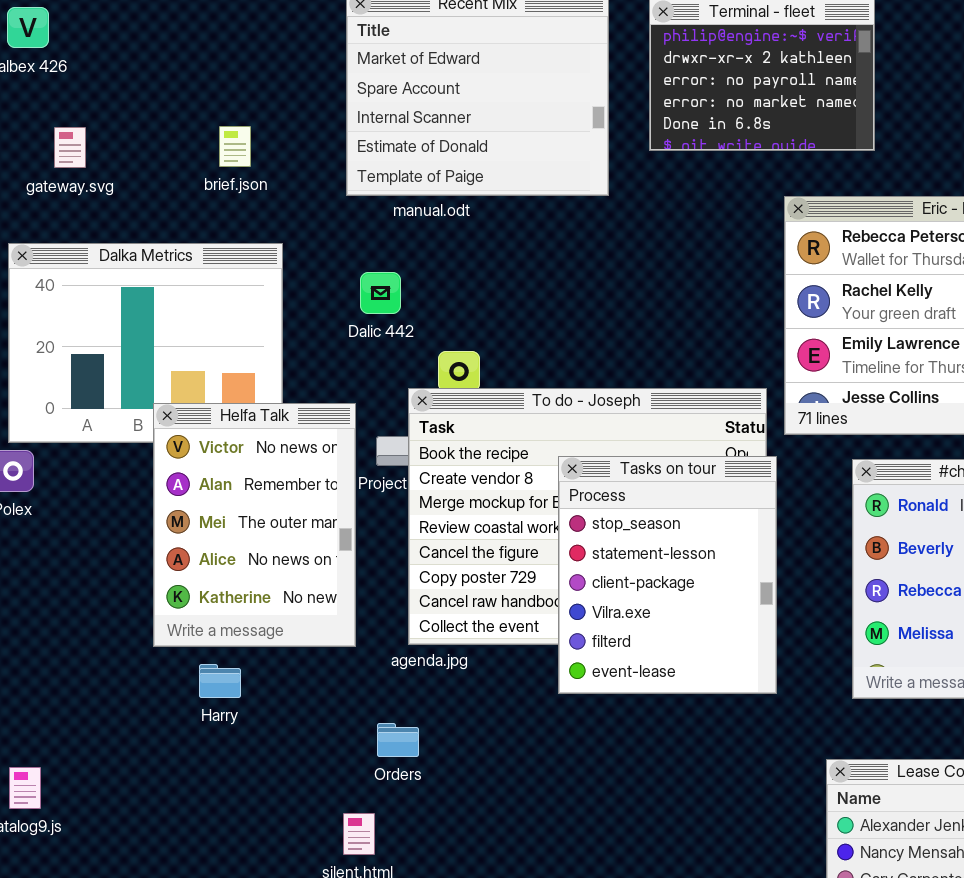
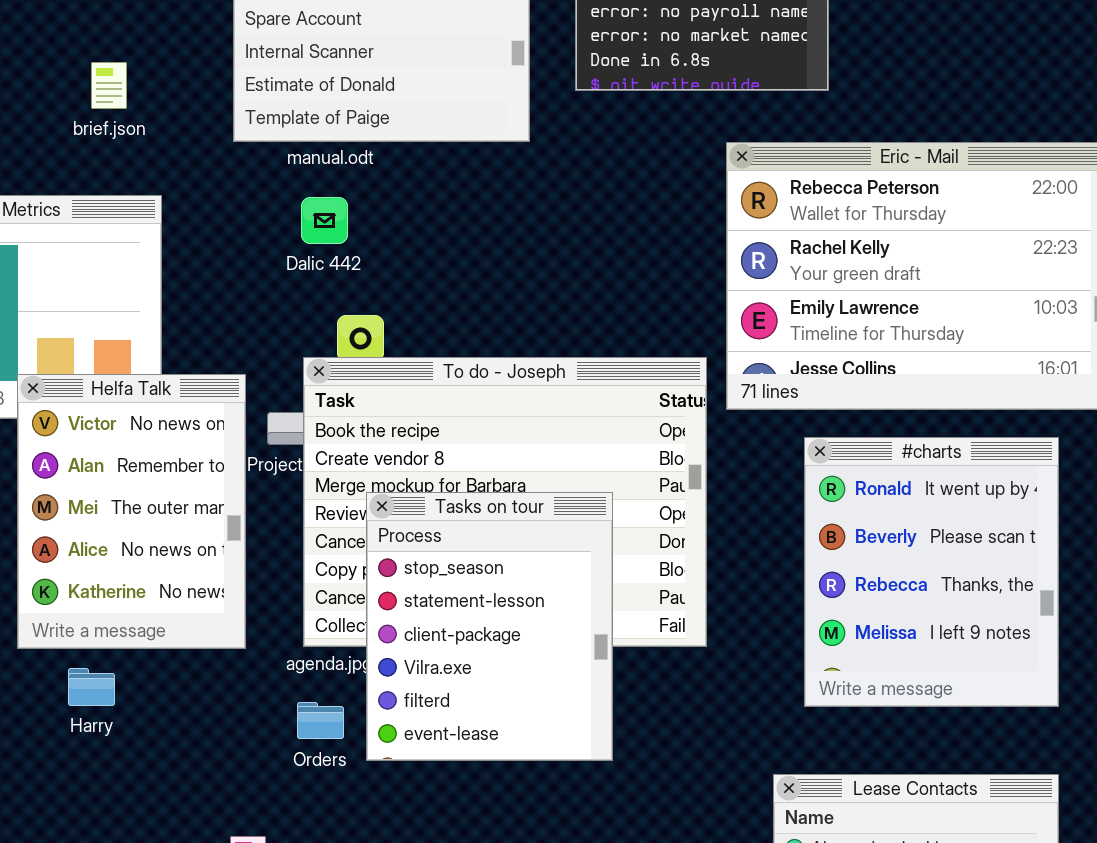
Dalic 442: [360,272,401,314] -> [301,197,348,244], moved
Tasks on tour: [558,456,777,694] -> [366,492,613,761], moved
Orders: [377,723,419,757] -> [297,702,344,739], moved

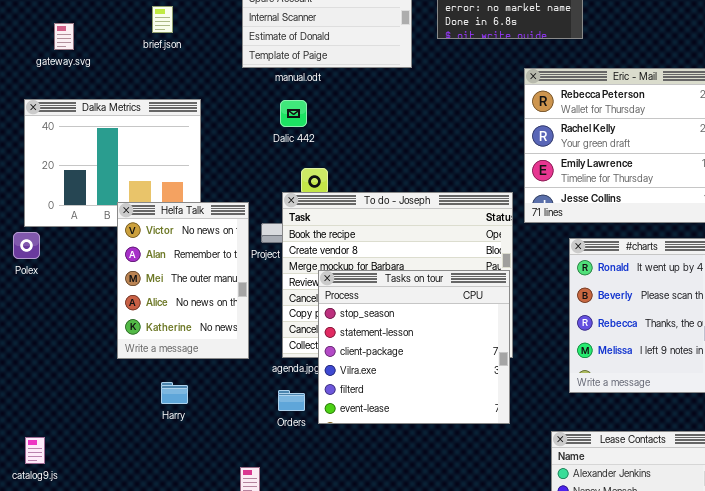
brief.json: [91,62,127,109] -> [152,6,173,33], moved
Tasks on tour: [366,492,613,761] -> [318,270,510,424], resized
Harry: [68,668,115,706] -> [161,382,188,404], moved

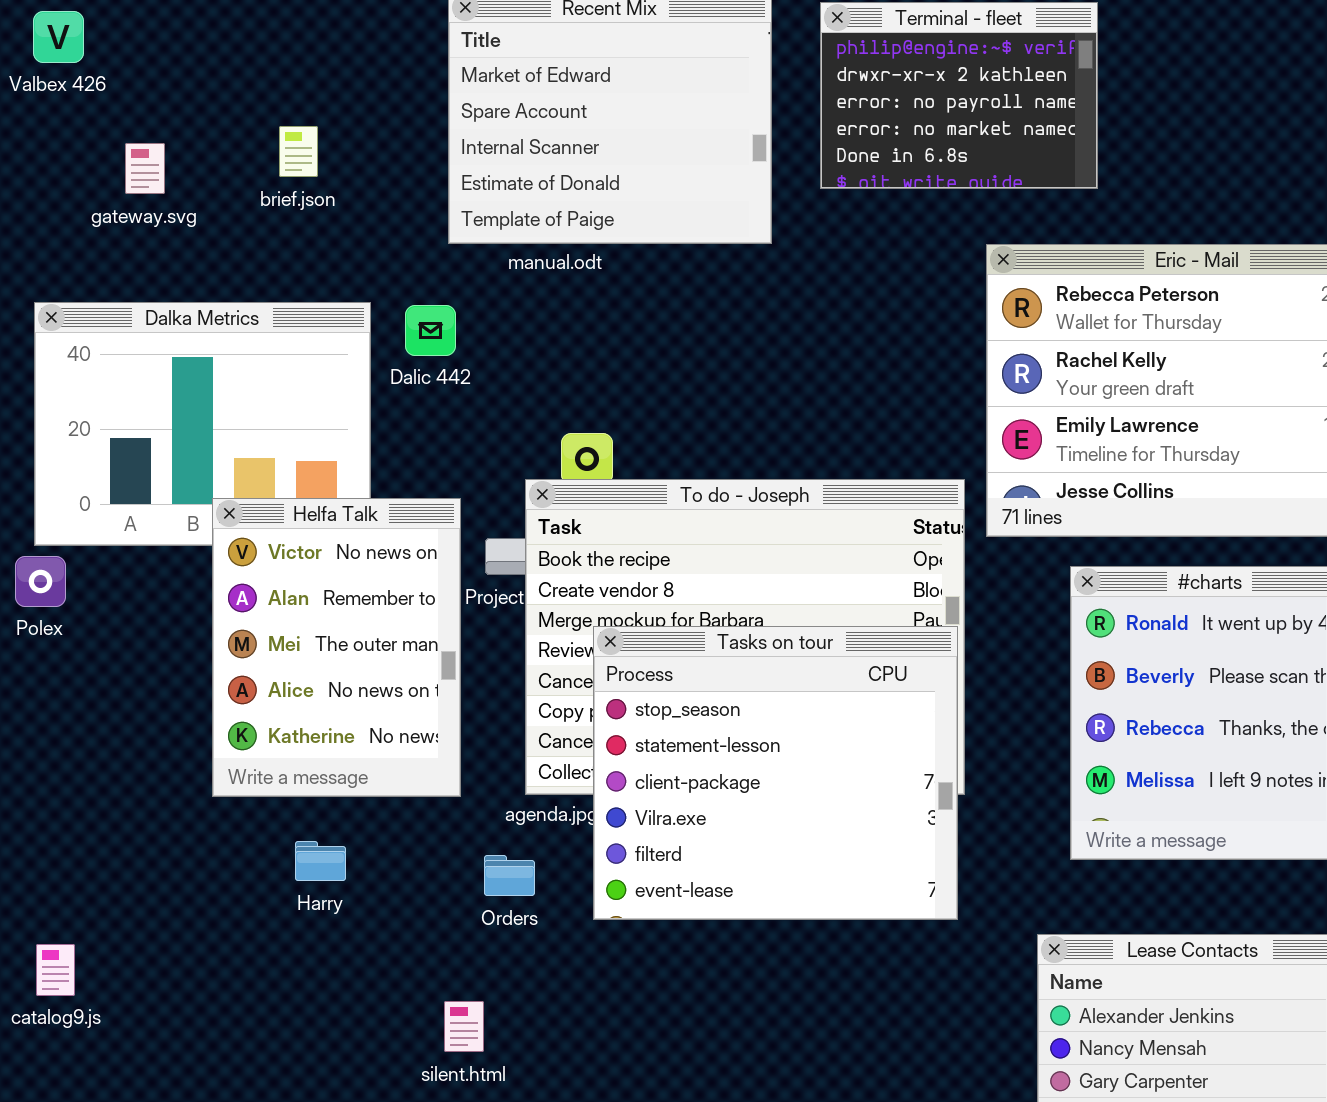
gateway.svg: [54,23,74,50] -> [125,143,165,194], moved
Dalic 442: [280,100,307,127] -> [405,305,456,356], moved
Orders: [278,390,305,411] -> [484,855,535,896], moved

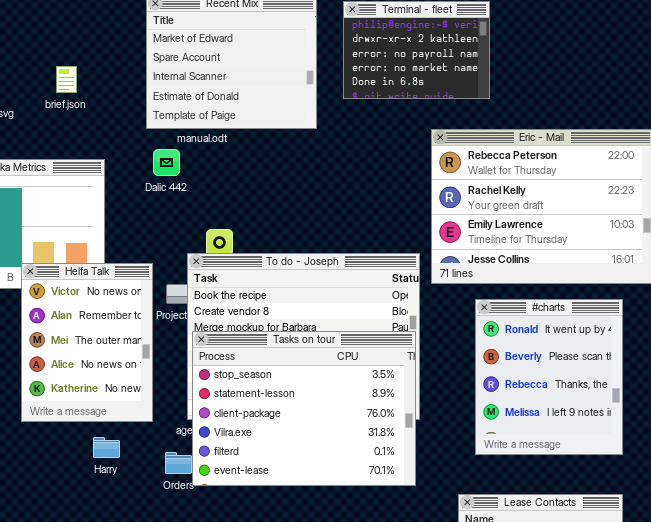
Dalic 442: [405,305,456,356] -> [153,149,180,176], moved
Tasks on tour: [593,626,958,920] -> [192,331,416,486], resized
Harry: [295,841,346,881] -> [93,437,120,458], moved

